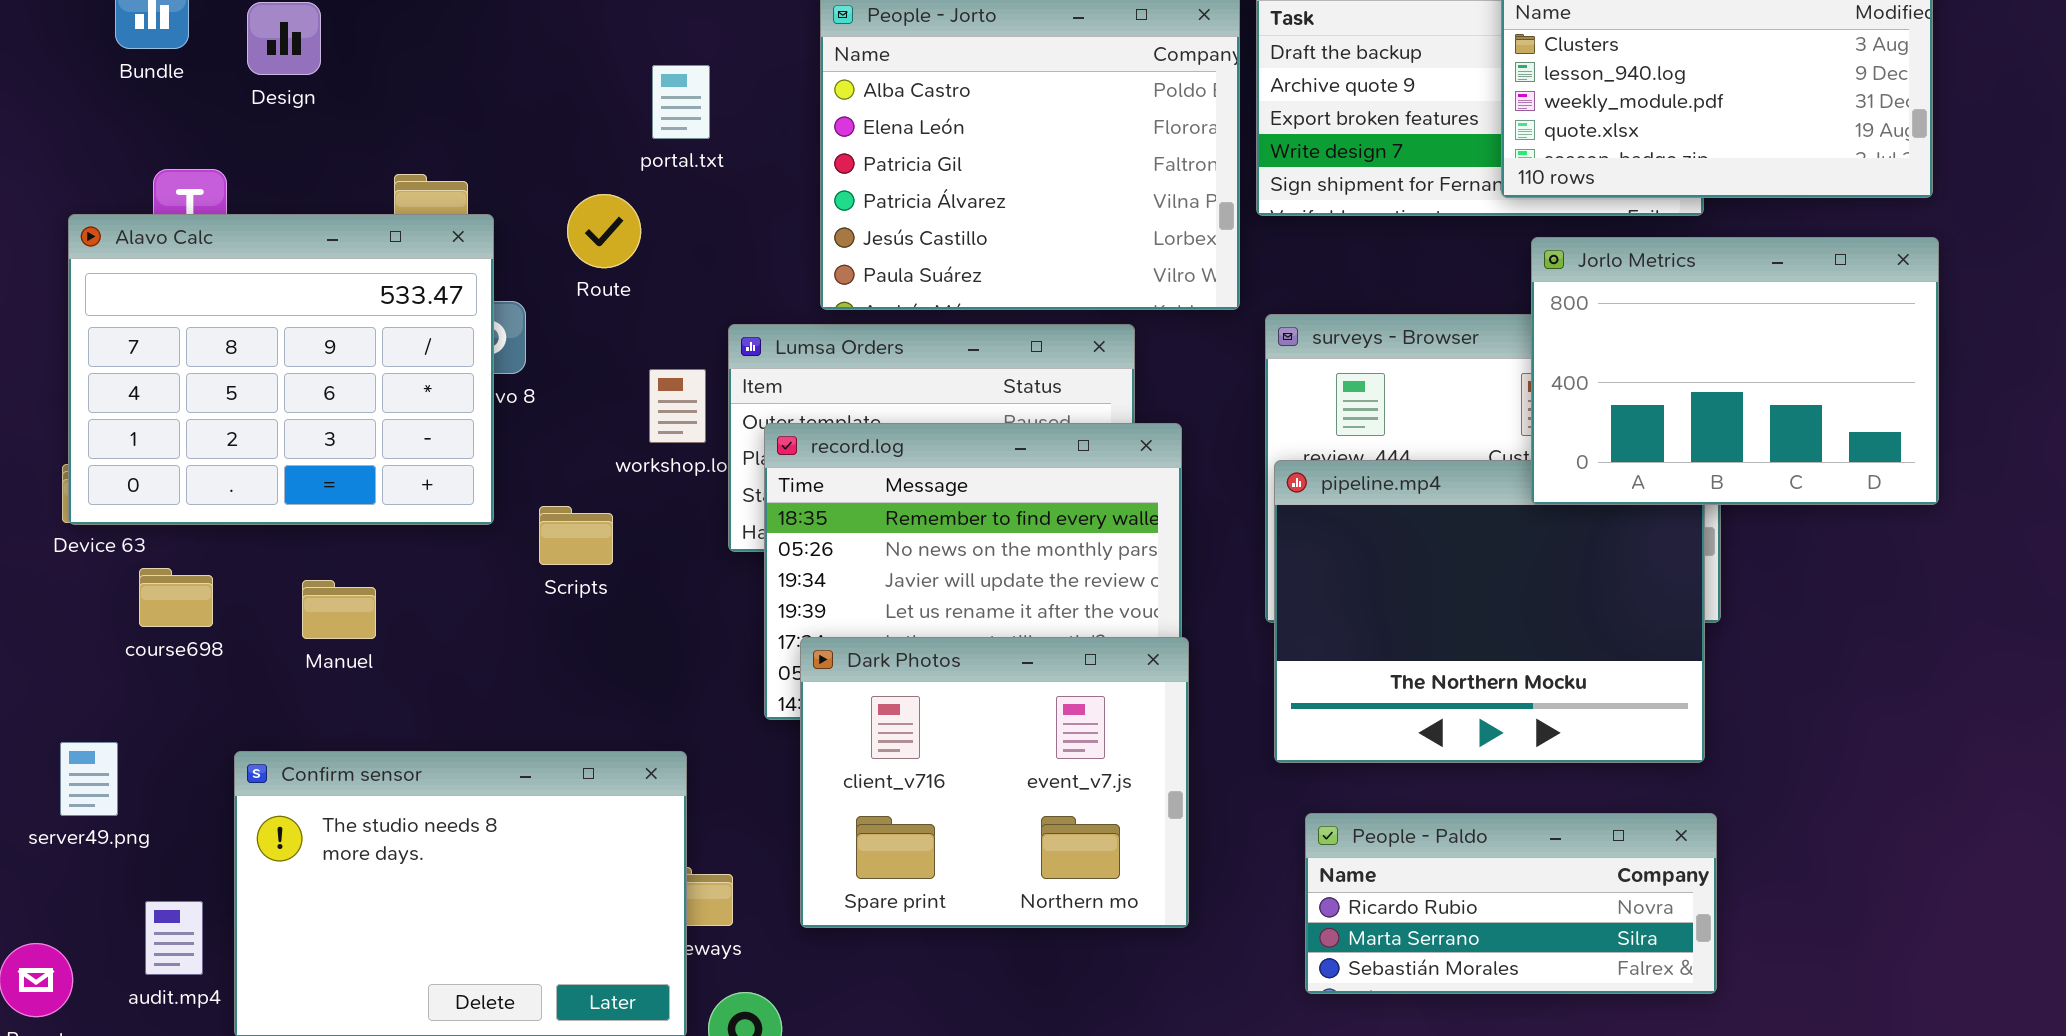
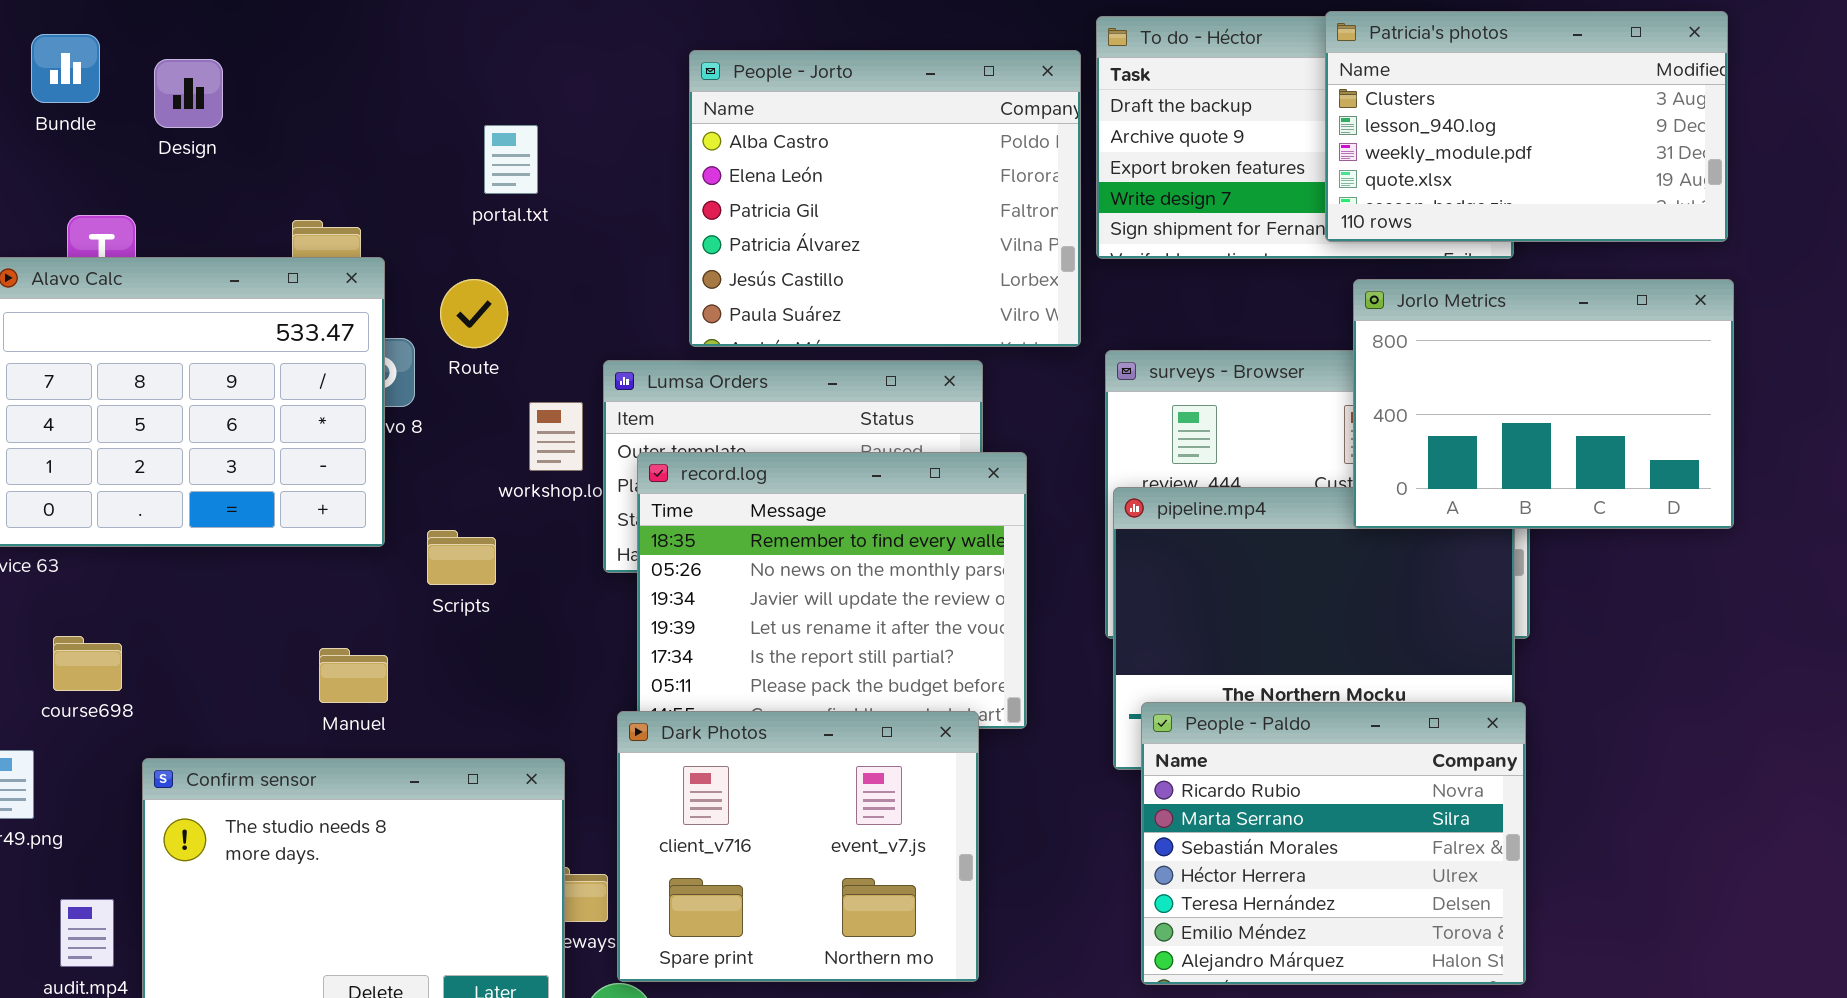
portal.txt: [652,65,710,139] -> [484,125,538,194], moved
Route: [567,194,641,268] -> [440,279,508,348], moved
course698: [139,568,213,627] -> [53,636,122,691], moved
Manuel: [302,580,376,639] -> [319,648,388,703], moved
Dark Photos: [800,637,1189,928] -> [617,711,979,982], moved
People - Paldo: [1305,813,1717,994] -> [1141,702,1526,985], resized

